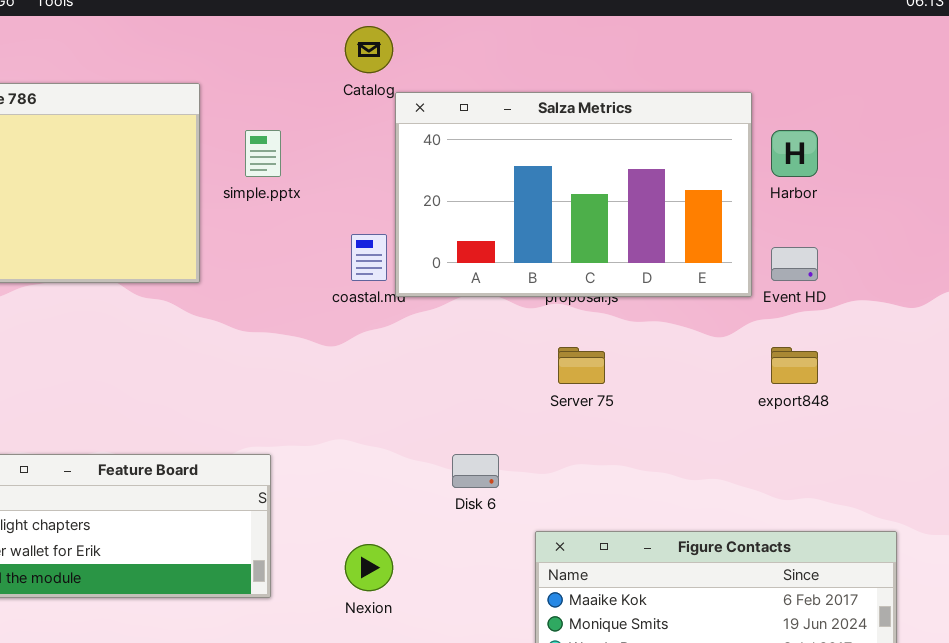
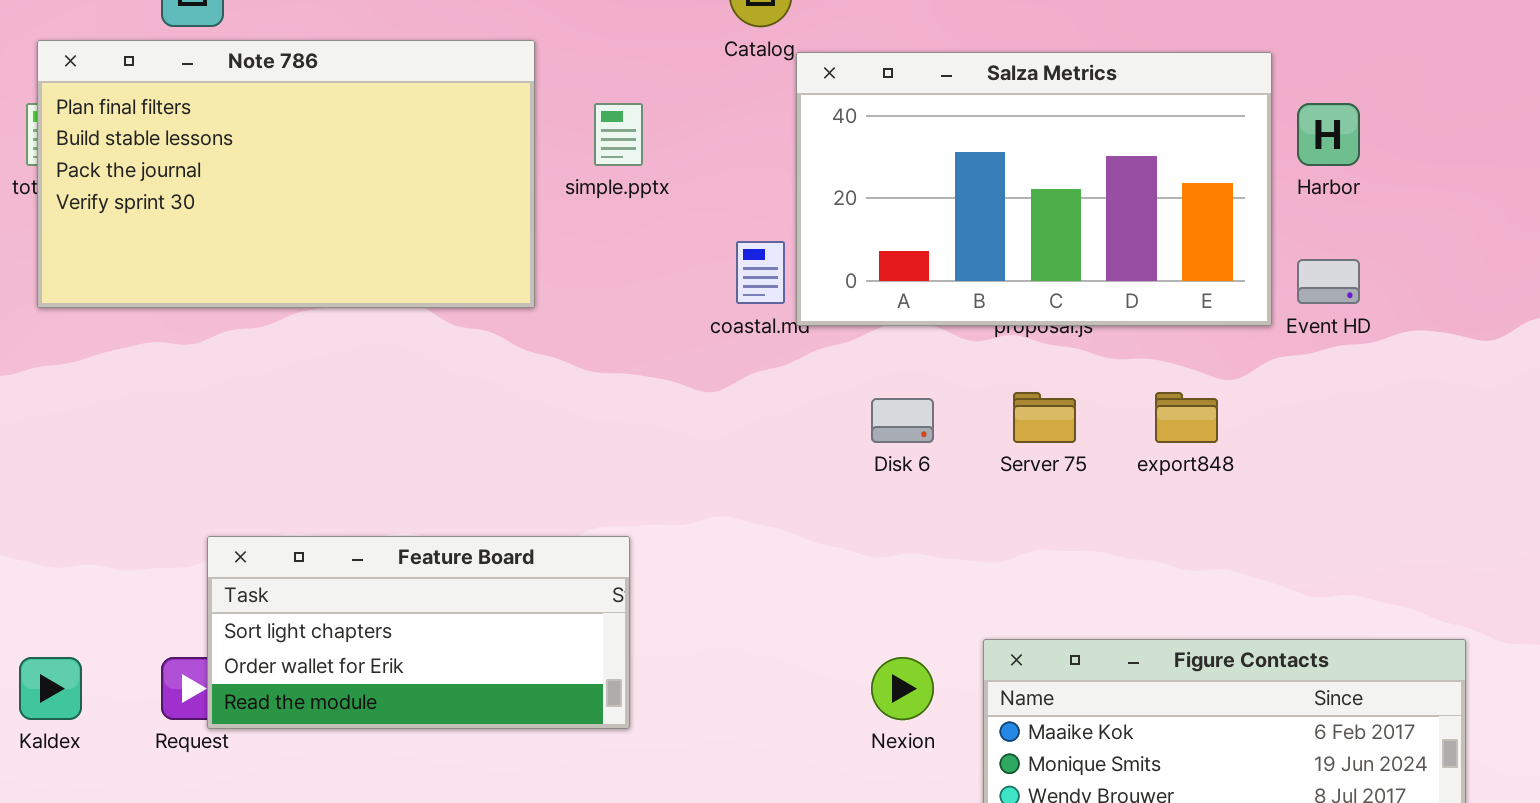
export848: [771,347,818,384] -> [1155,392,1218,443], moved
Disk 6: [452,454,499,488] -> [871,398,934,443], moved
Nexion: [345,544,393,591] -> [871,657,934,720], moved

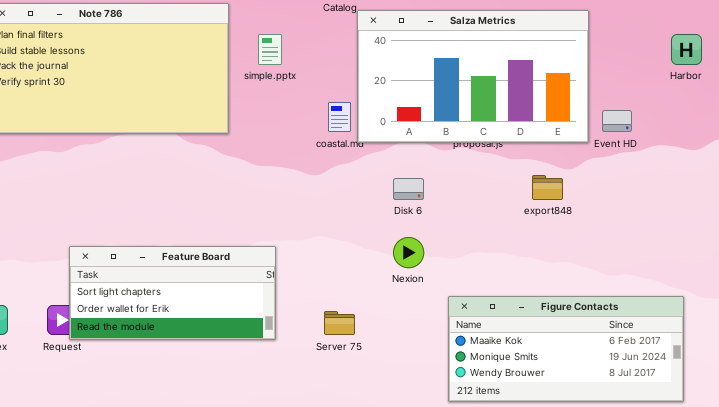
Harbor: [1297,103,1360,166] -> [671,34,702,65], moved
Server 75: [1013,392,1076,443] -> [324,311,355,335], moved
Nexion: [871,657,934,720] -> [393,237,424,268], moved

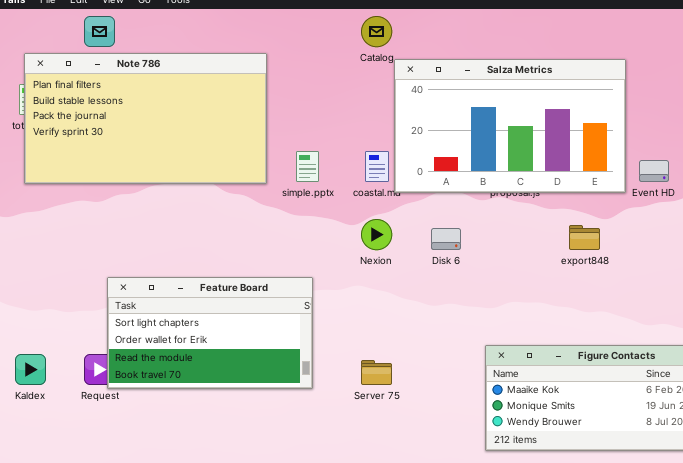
simple.pptx: [258,34,282,65] -> [296,151,319,182], moved
Nexion: [393,237,424,268] -> [361,219,392,250], moved
Feature Board: [69,246,276,340] -> [107,277,313,389], resized

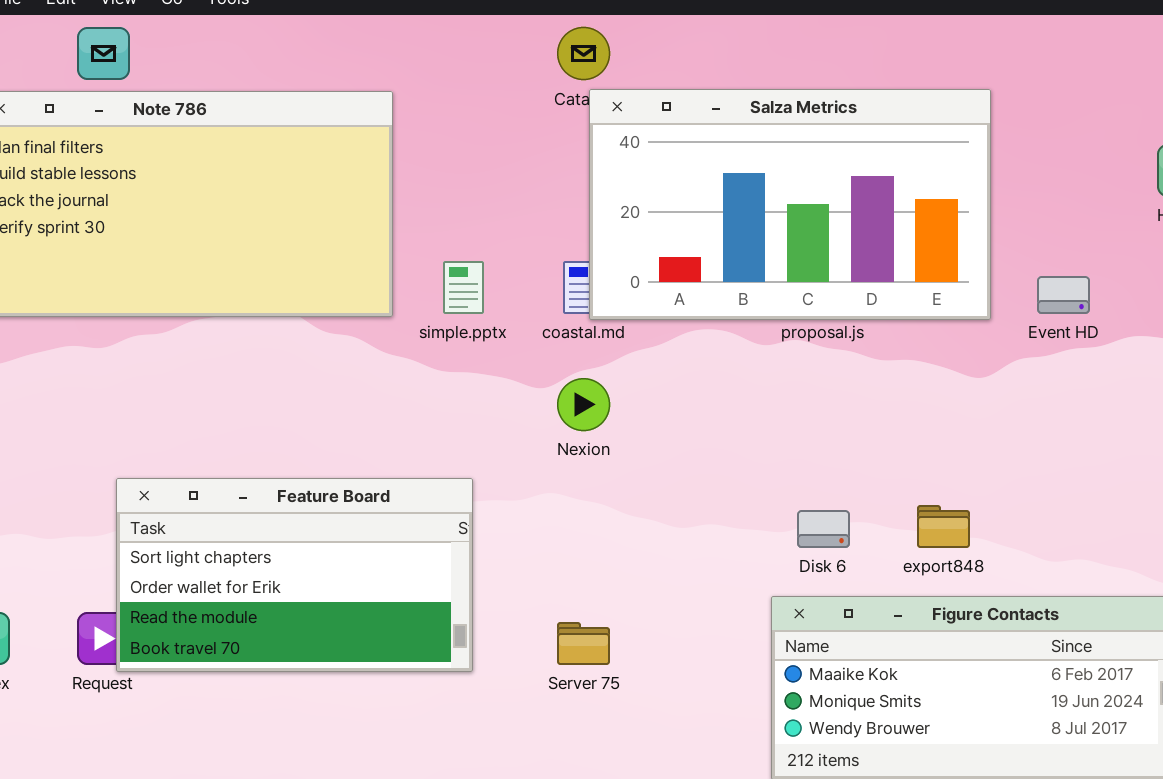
Salza Metrics: [394,59,626,193] -> [589,89,991,320], moved
export848: [569,225,600,250] -> [917,505,970,548], moved
Disk 6: [431,228,461,250] -> [797,510,850,548], moved

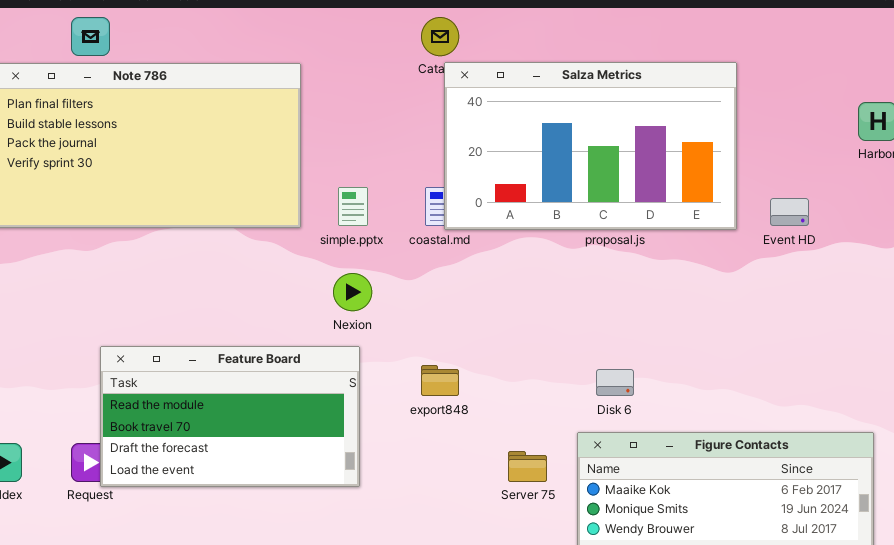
Nexion: [557,378,610,431] -> [333,273,372,311], moved
Feature Board: [116,478,473,672] -> [100,346,360,487], scrolled down 2 rows
export848: [917,505,970,548] -> [421,365,459,396], moved
Server 75: [557,622,610,665] -> [508,451,547,482], moved

